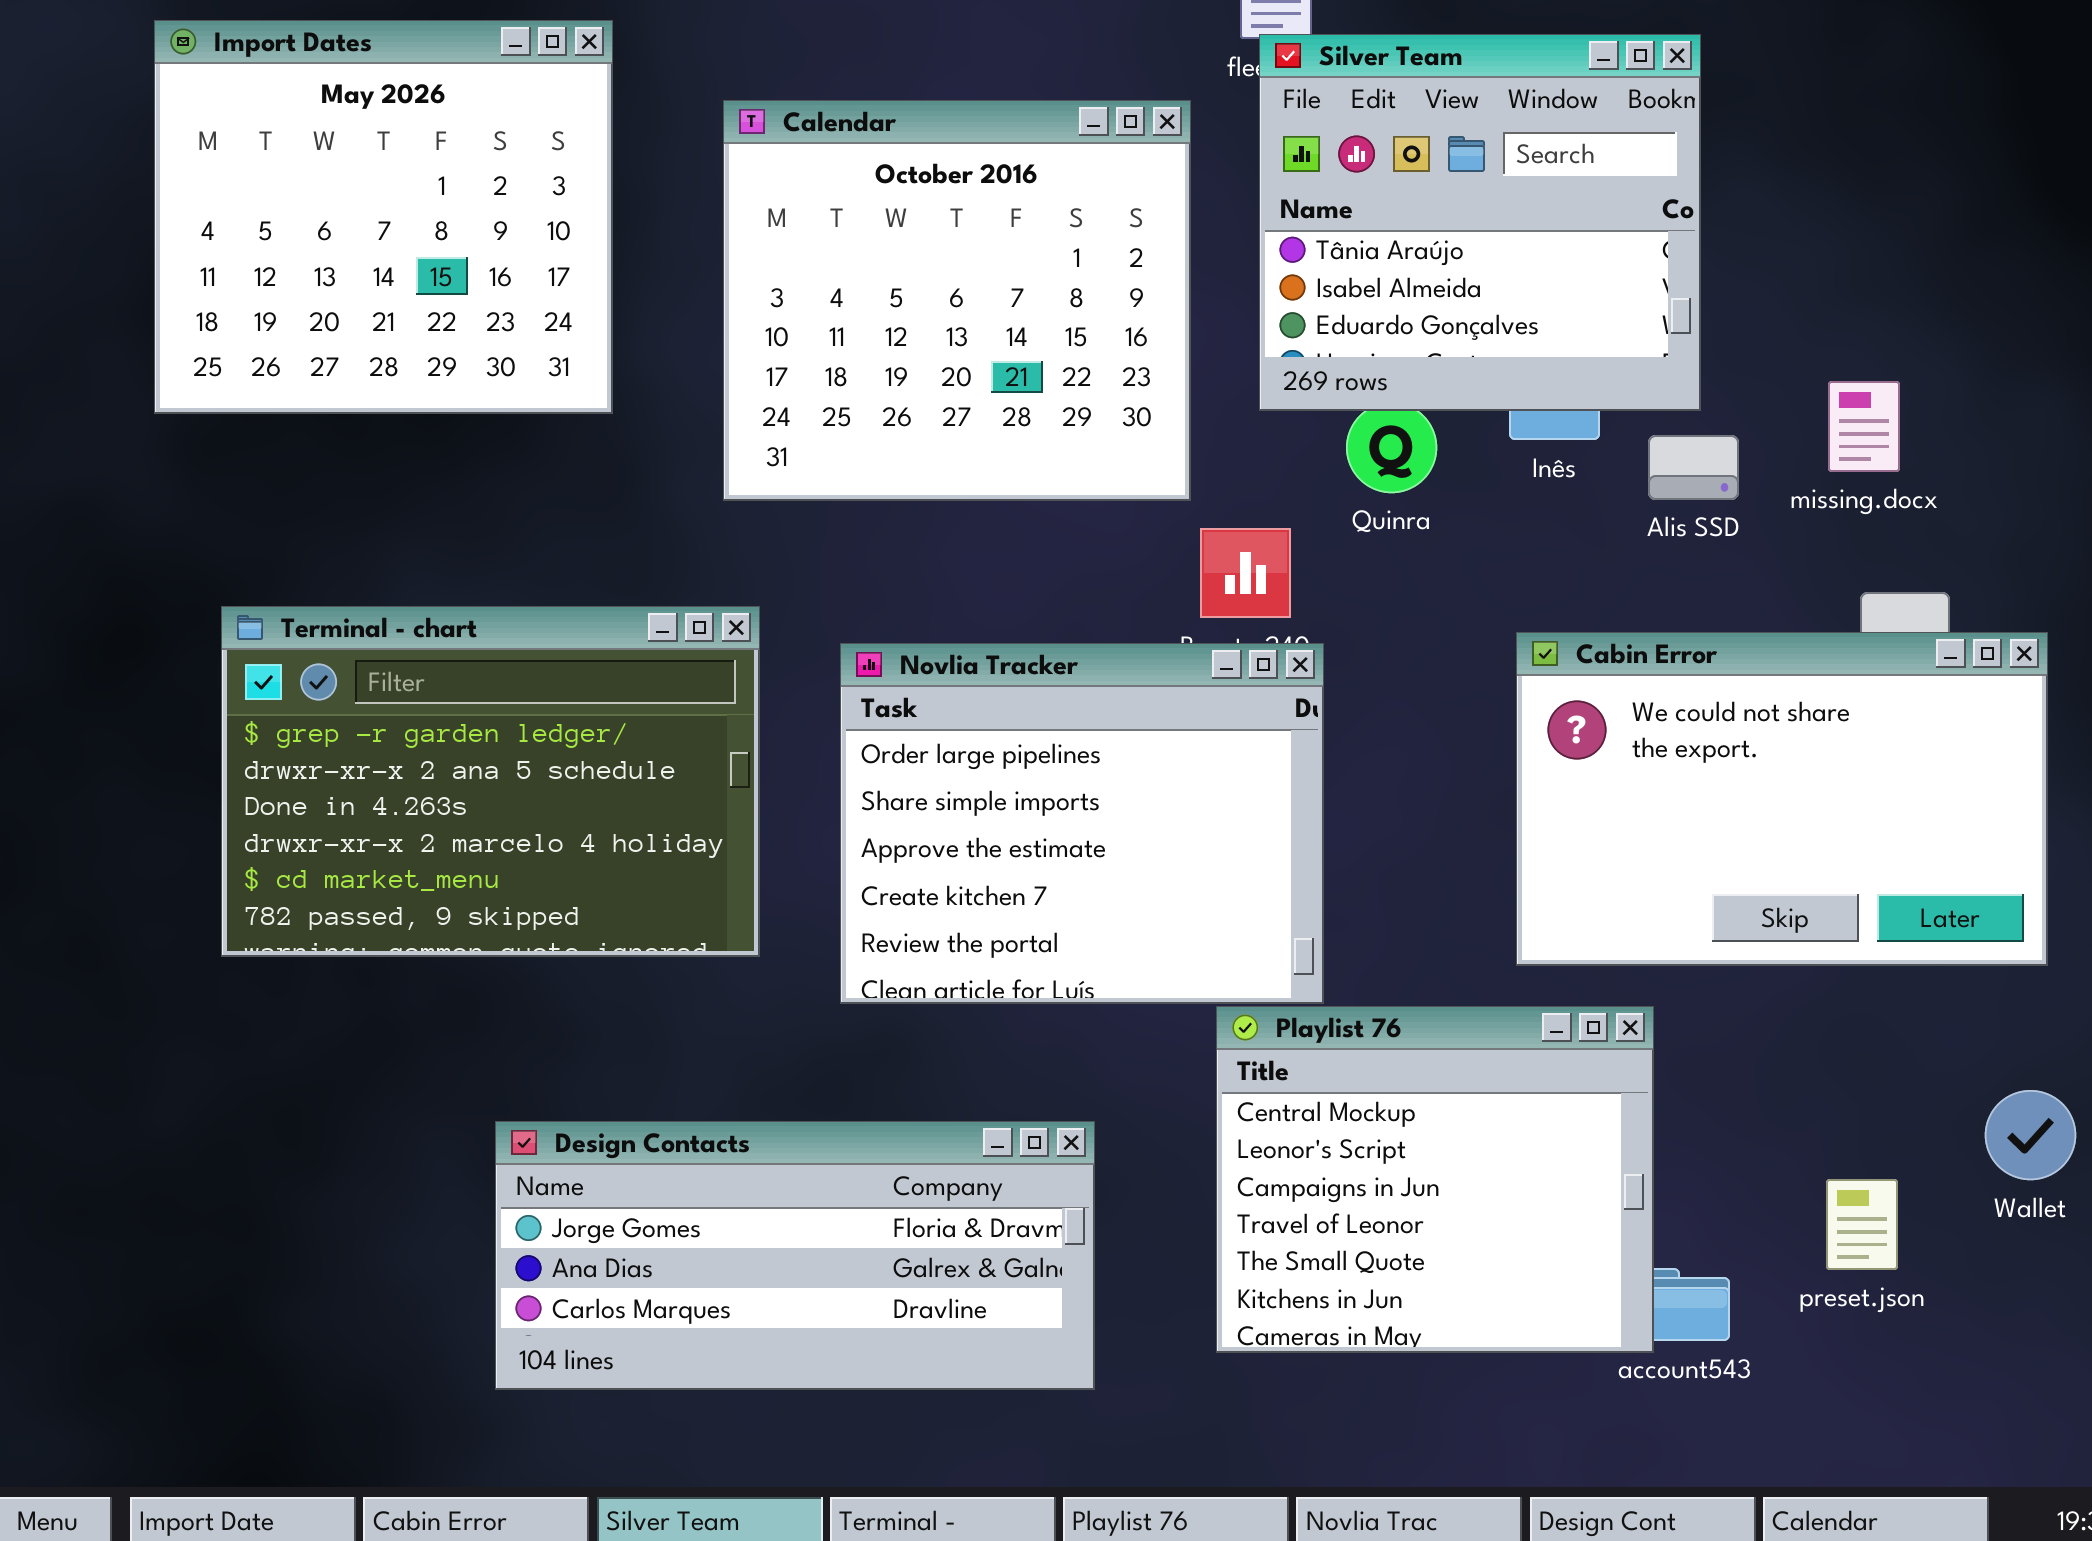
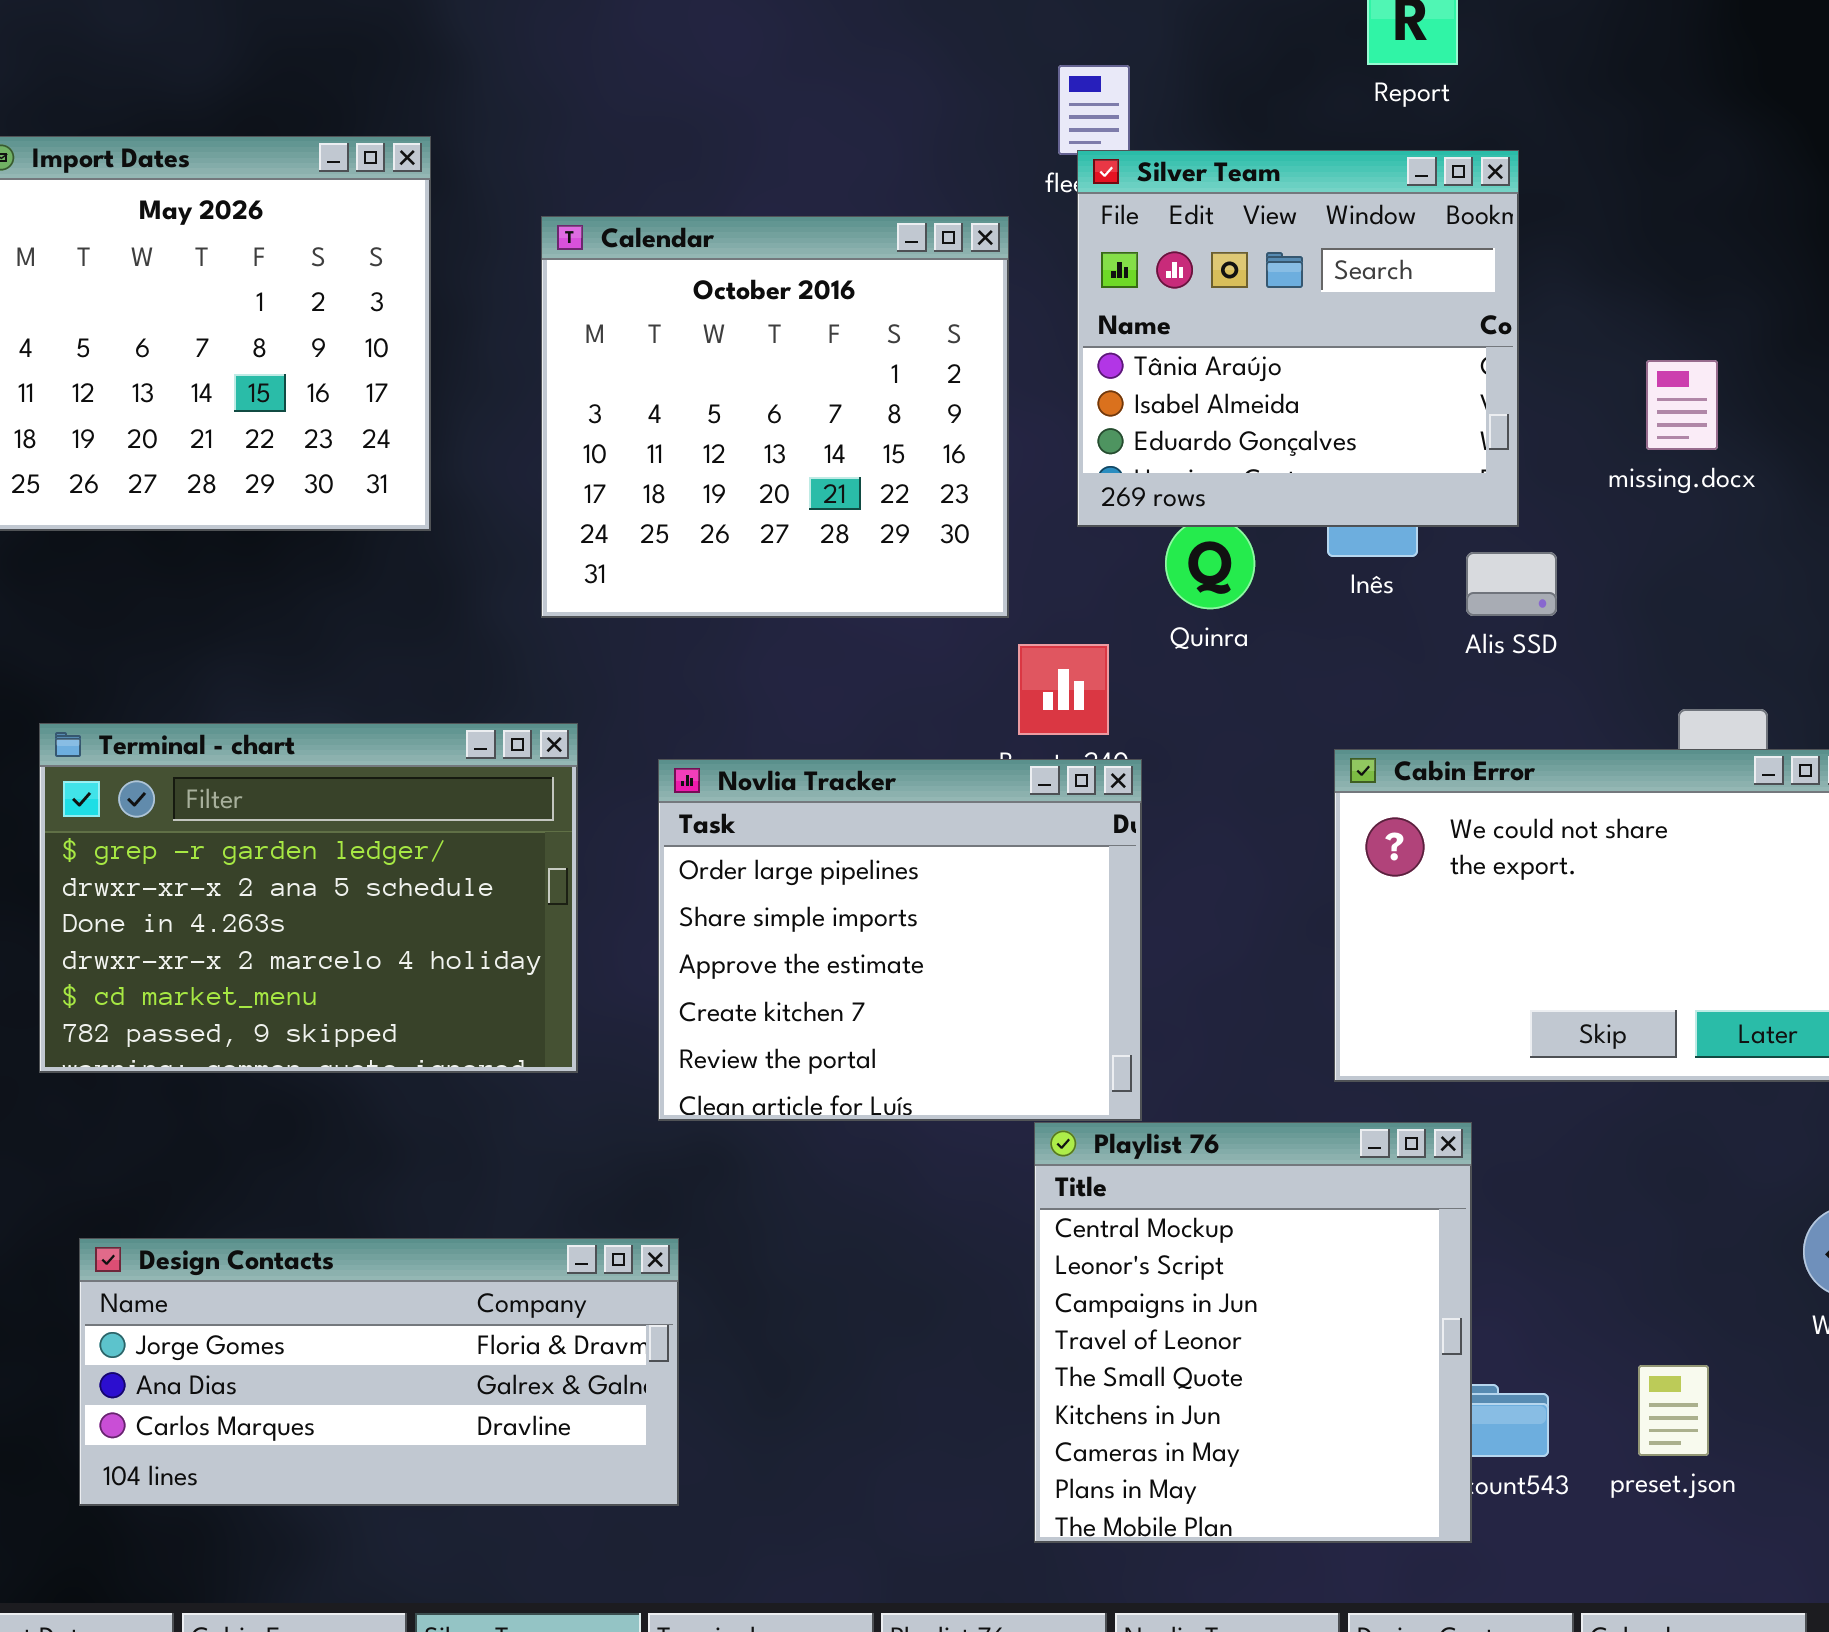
missing.docx: [1828,381,1900,472] -> [1646,360,1718,450], moved
Playlist 76: [1216,1006,1654,1353] -> [1034,1122,1472,1543], resized
Design Contacts: [495,1121,1095,1390] -> [79,1238,679,1506], moved
preset.json: [1826,1179,1898,1270] -> [1638,1365,1709,1456], moved

